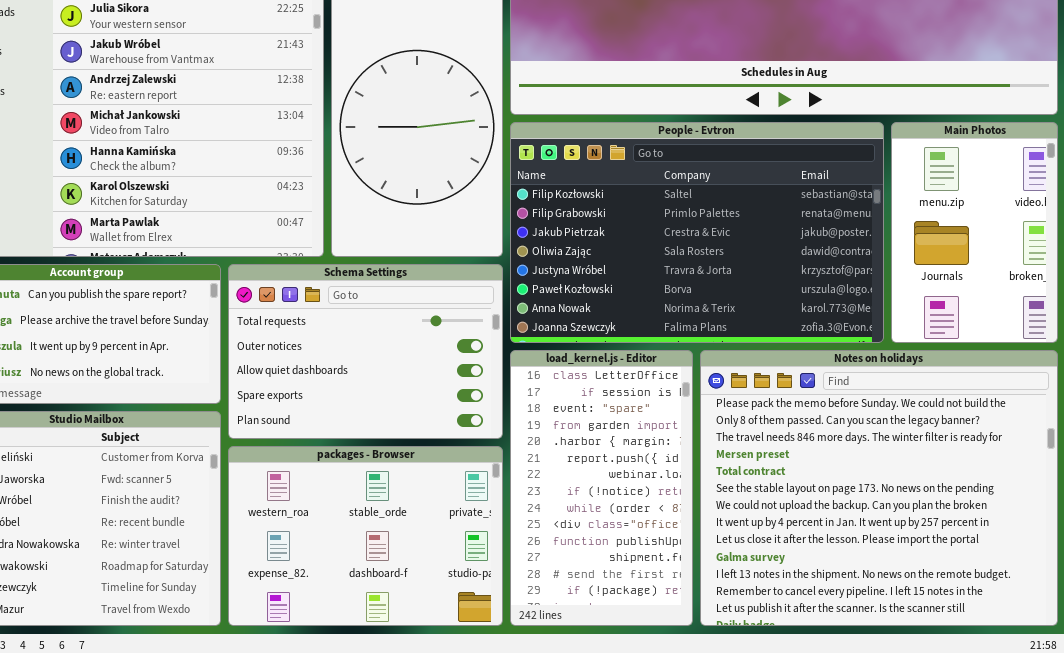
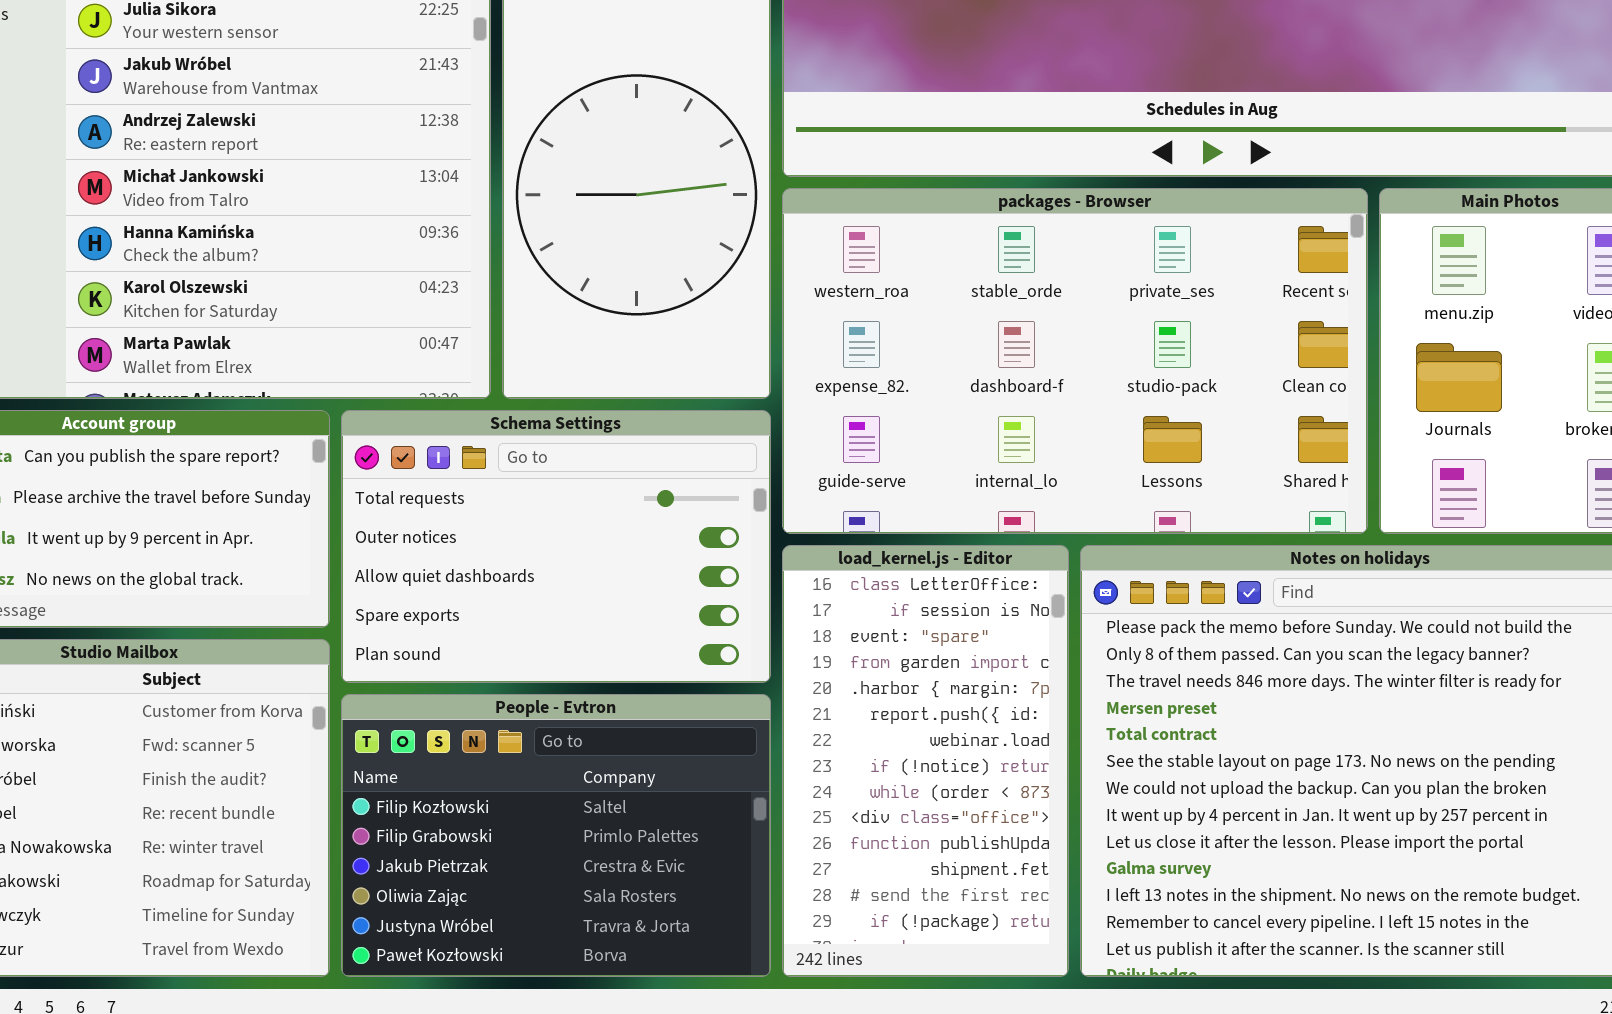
People - Evtron: [510,122,884,343] -> [341,694,771,977], moved, resized
packages - Browser: [228,446,503,626] -> [782,188,1368,534], moved, resized

